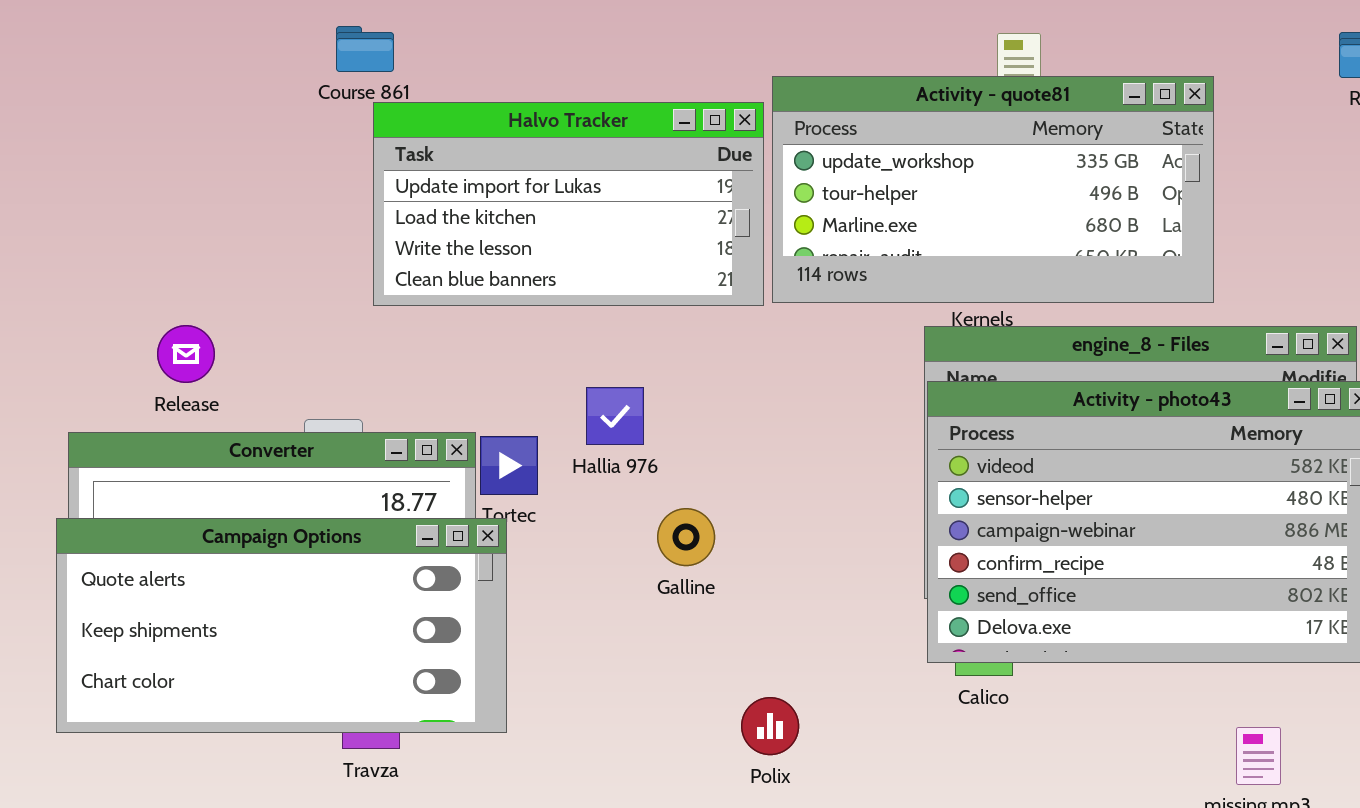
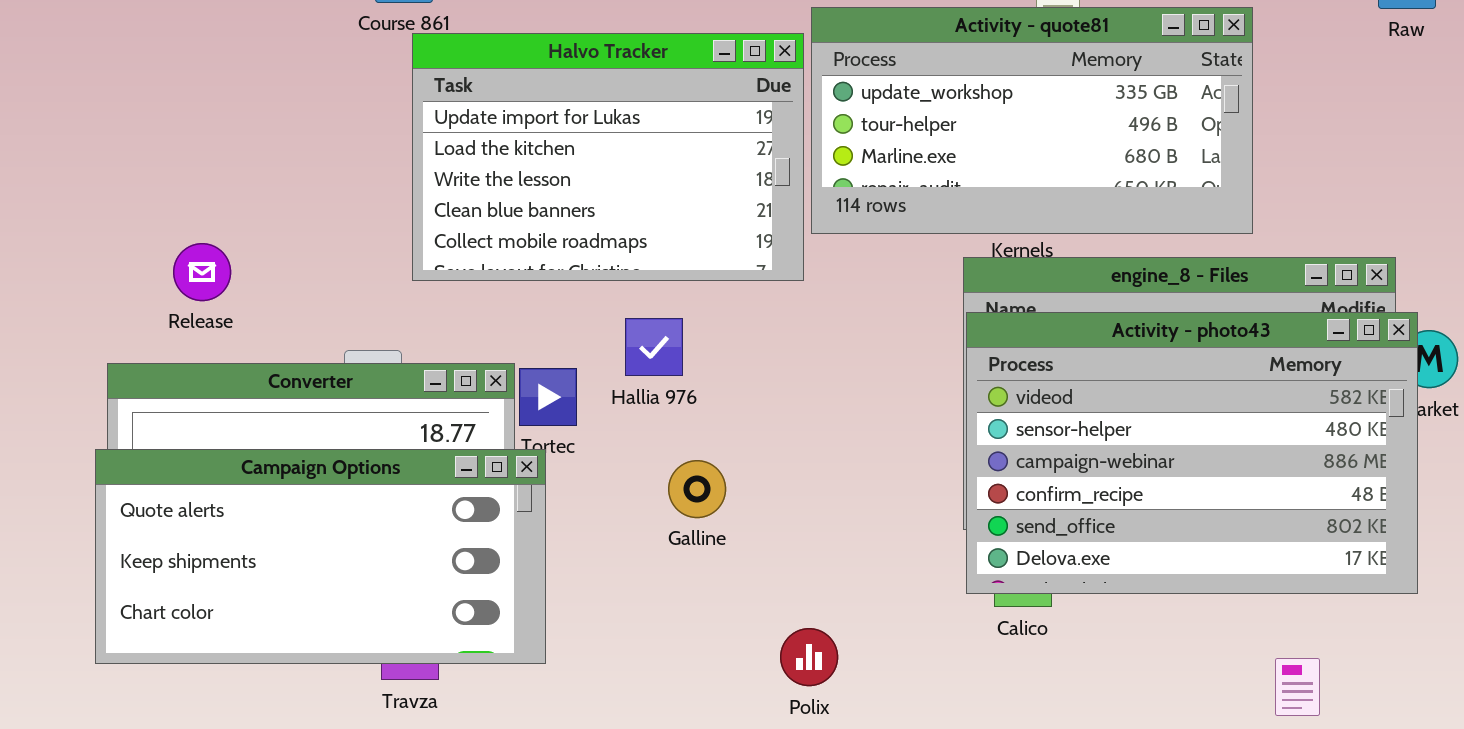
Halvo Tracker: [373,102,764,306] -> [412,33,804,281], resized
Release: [157,325,215,383] -> [173,243,231,301], moved
Galline: [657,508,715,566] -> [668,460,726,518], moved

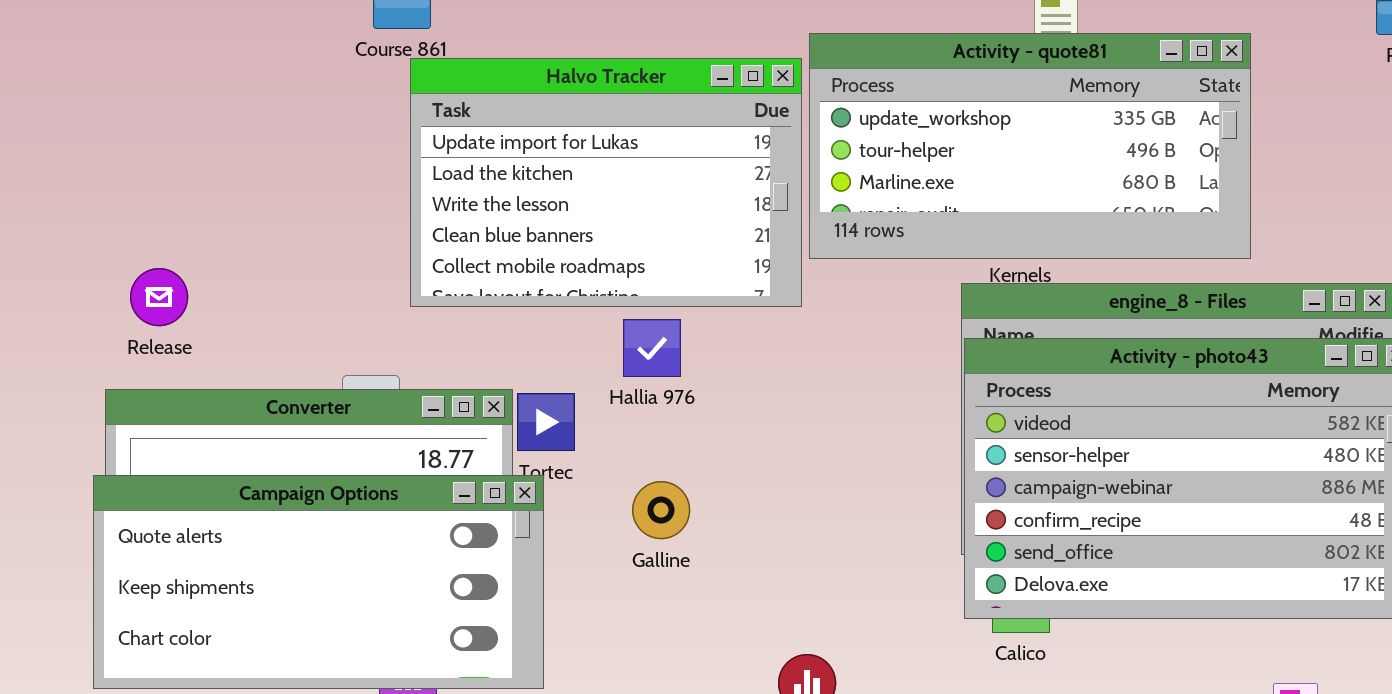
Release: [173,243,231,301] -> [130,268,188,326], moved
Hallia 976: [625,318,683,376] -> [623,319,681,377], moved
Galline: [668,460,726,518] -> [632,481,690,539], moved

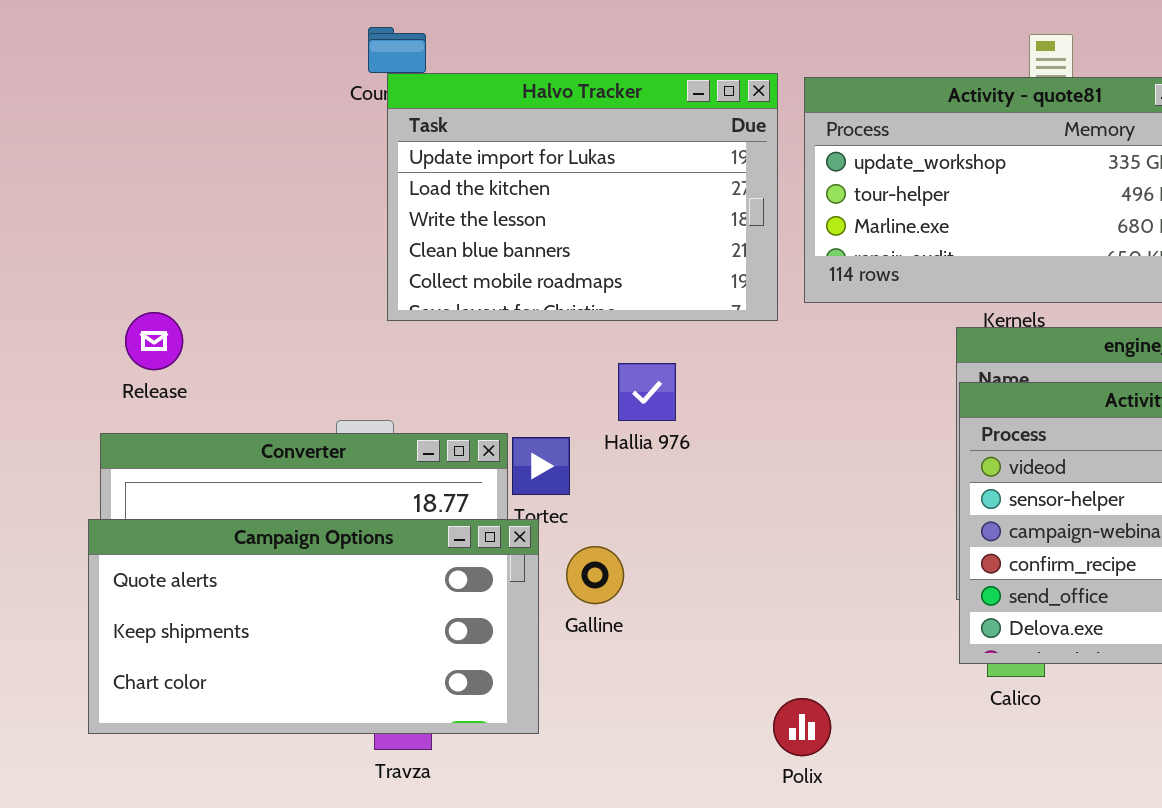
Halvo Tracker: [410,58,802,307] -> [387,73,778,321], moved
Galline: [632,481,690,539] -> [566,546,624,604], moved

